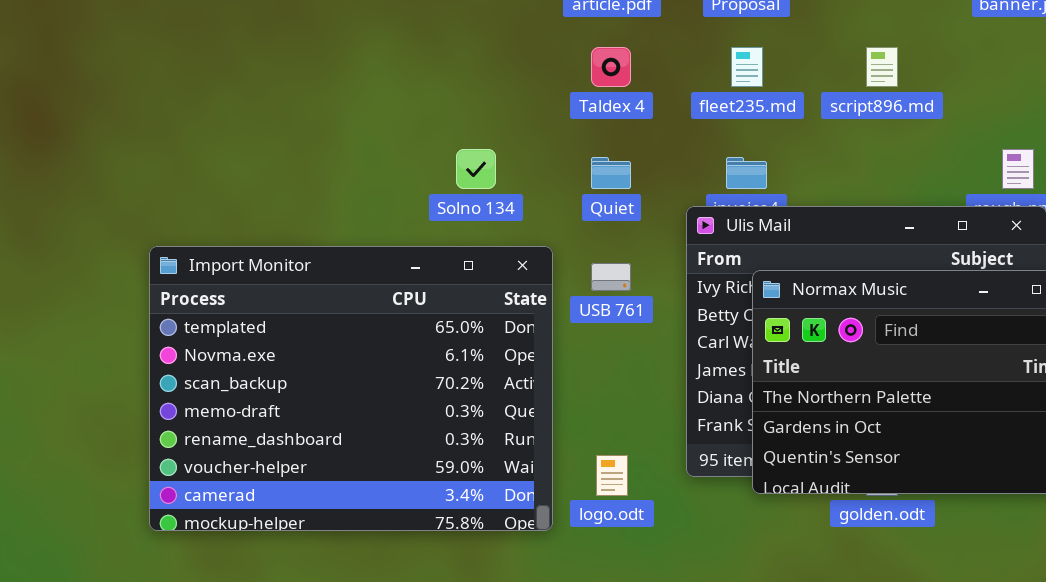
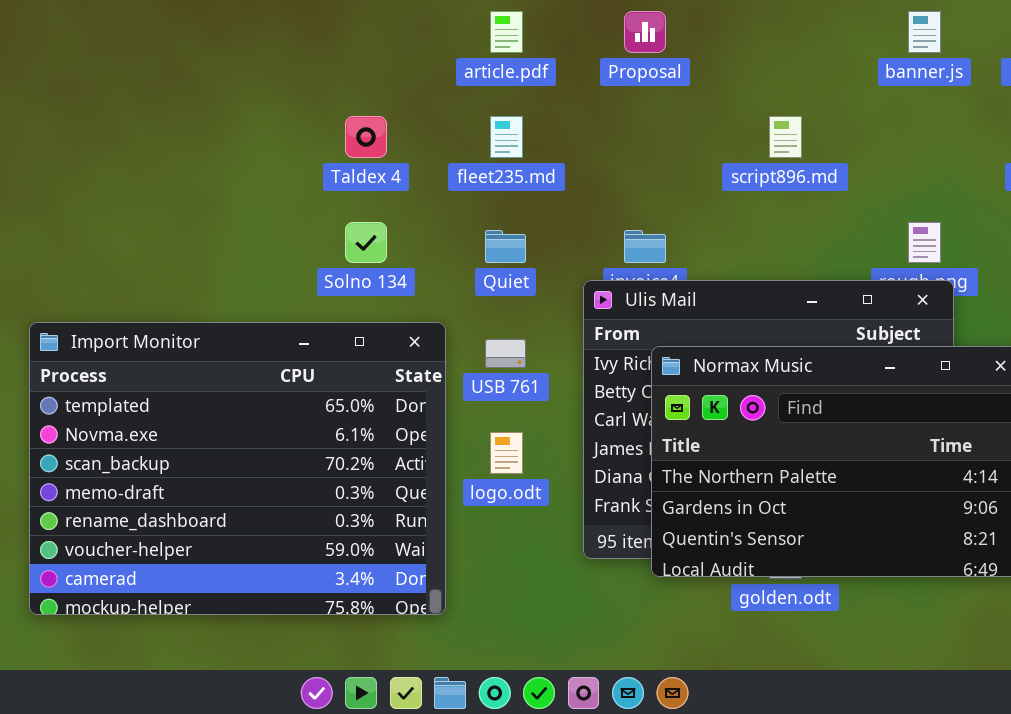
Taldex 4: [591,47,631,87] -> [345,116,387,158], moved
fleet235.md: [731,47,763,87] -> [490,116,523,158], moved
logo.odt: [596,455,628,496] -> [490,432,523,474], moved

